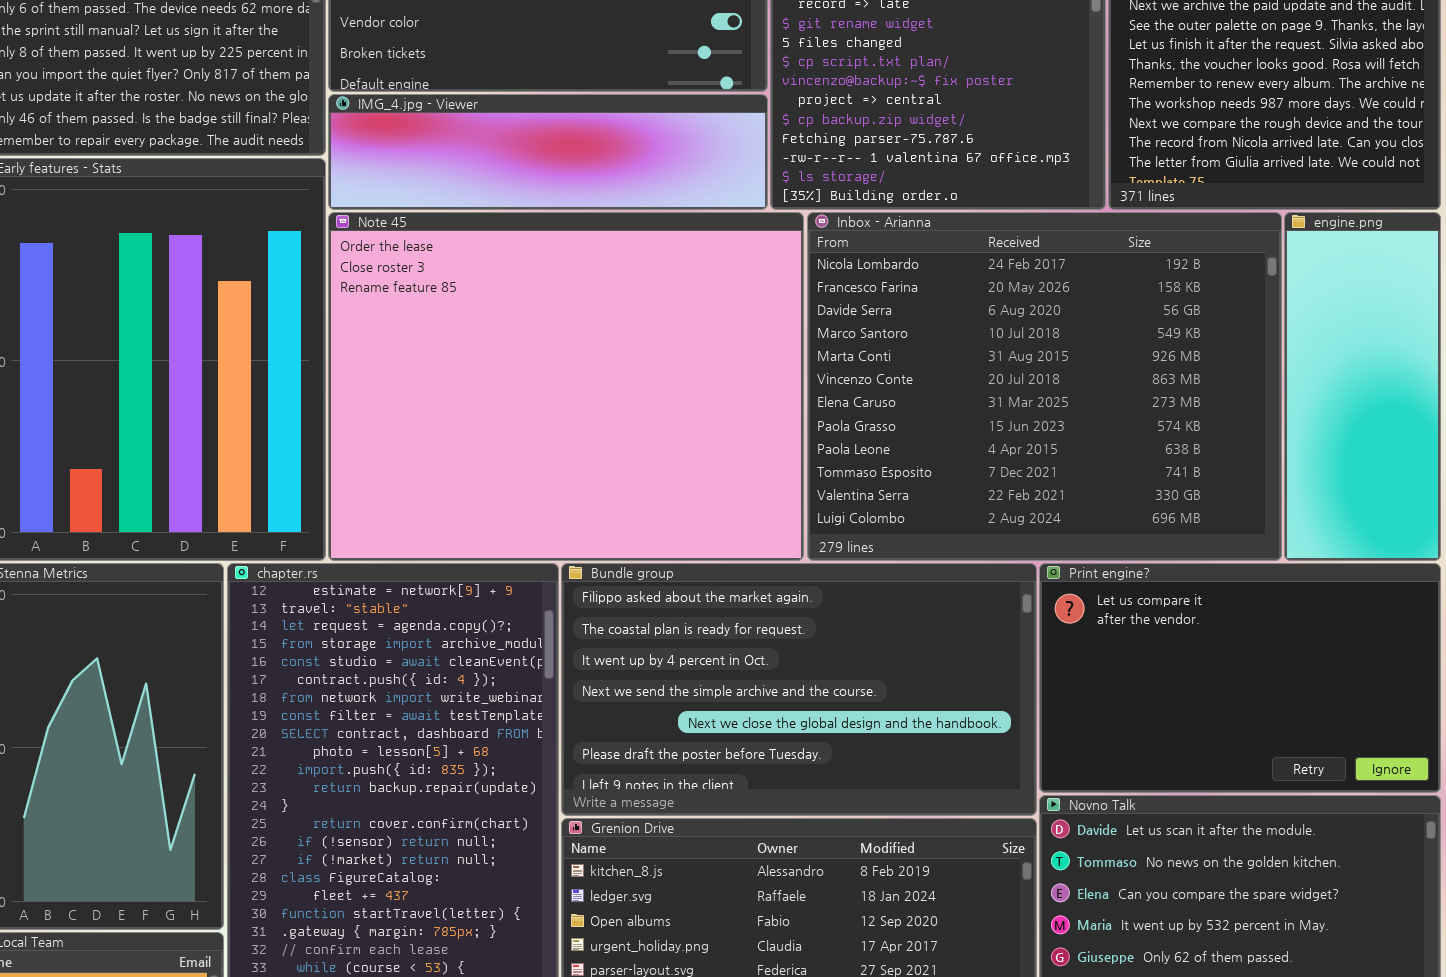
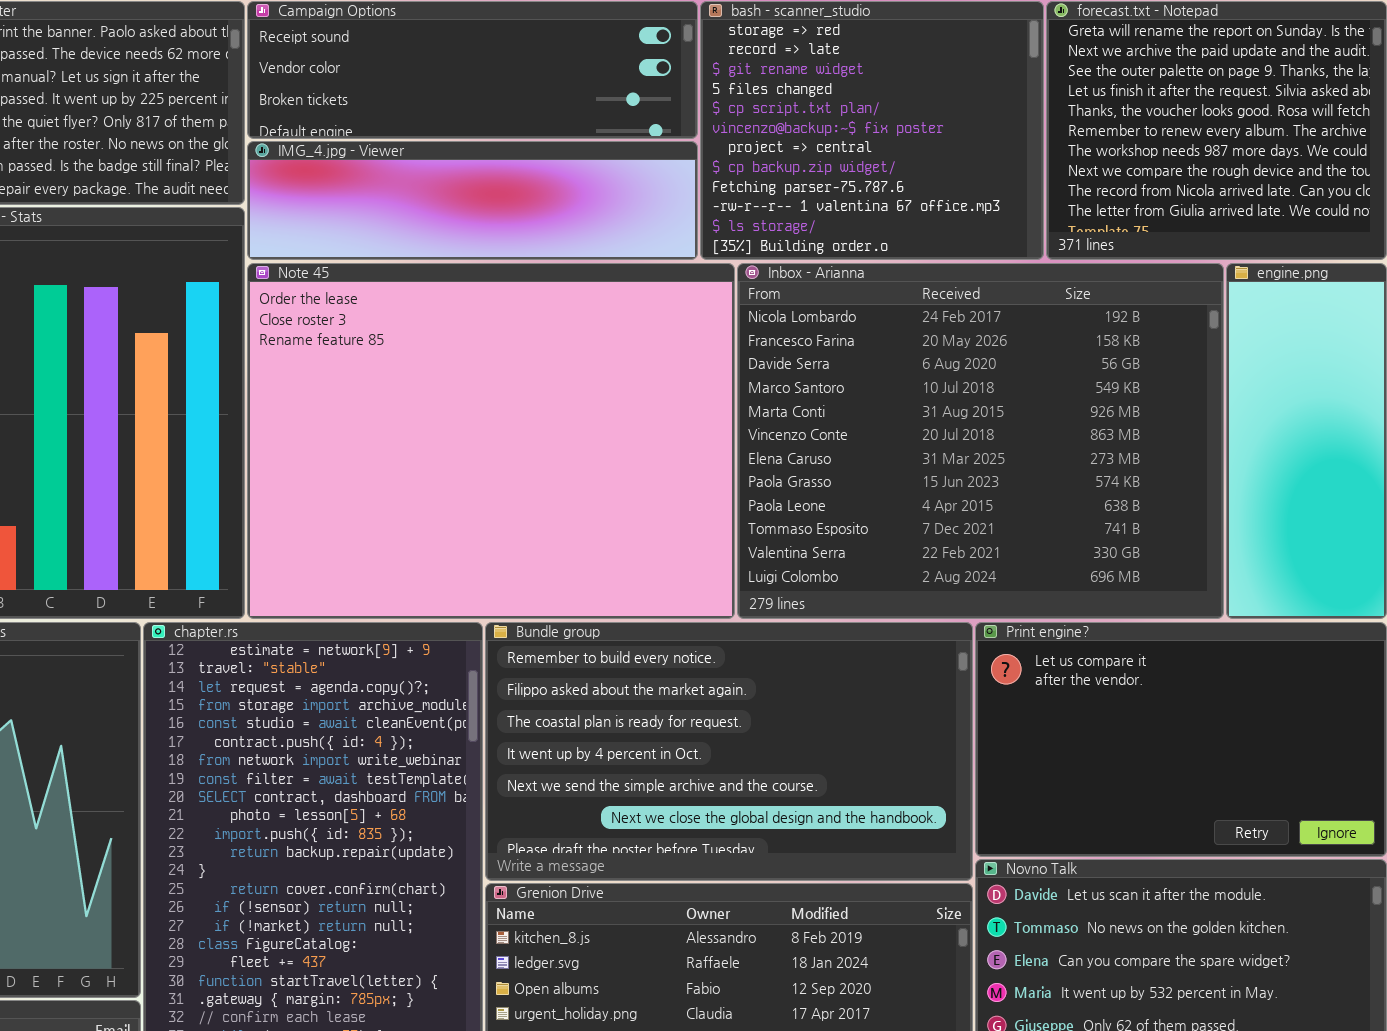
Bundle group: [561,563,1037,816] -> [485,622,973,881], scrolled up 1 row

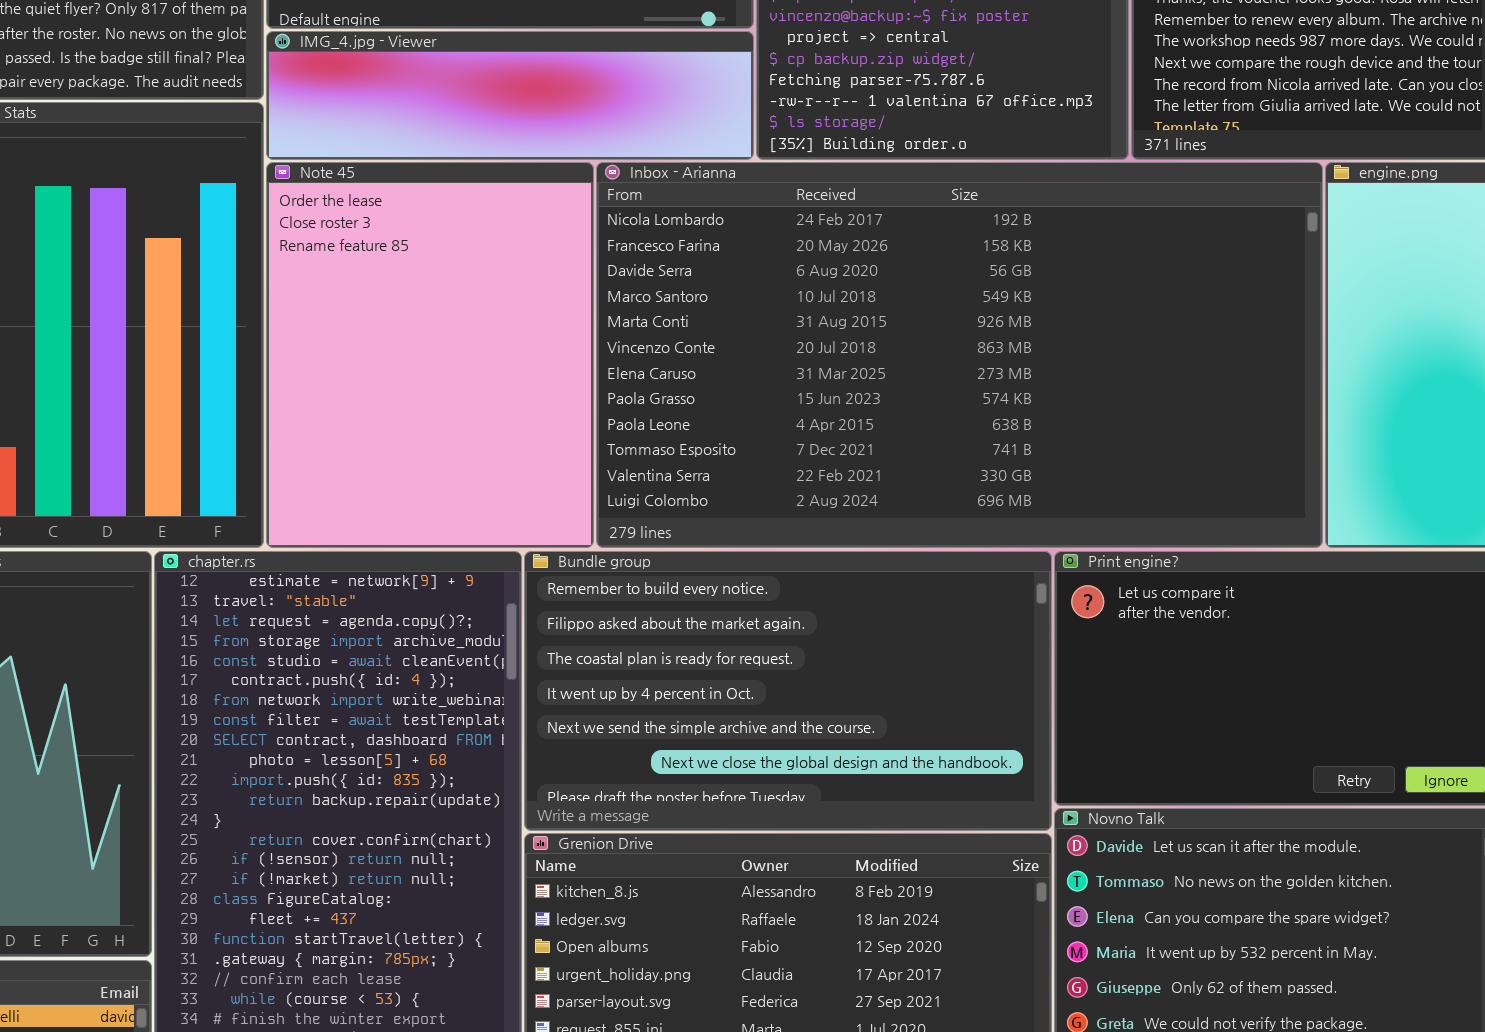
Note 45: [247,263,735,619] -> [266,162,594,548], resized
Inbox - Arianna: [737,263,1224,619] -> [596,162,1323,548], resized

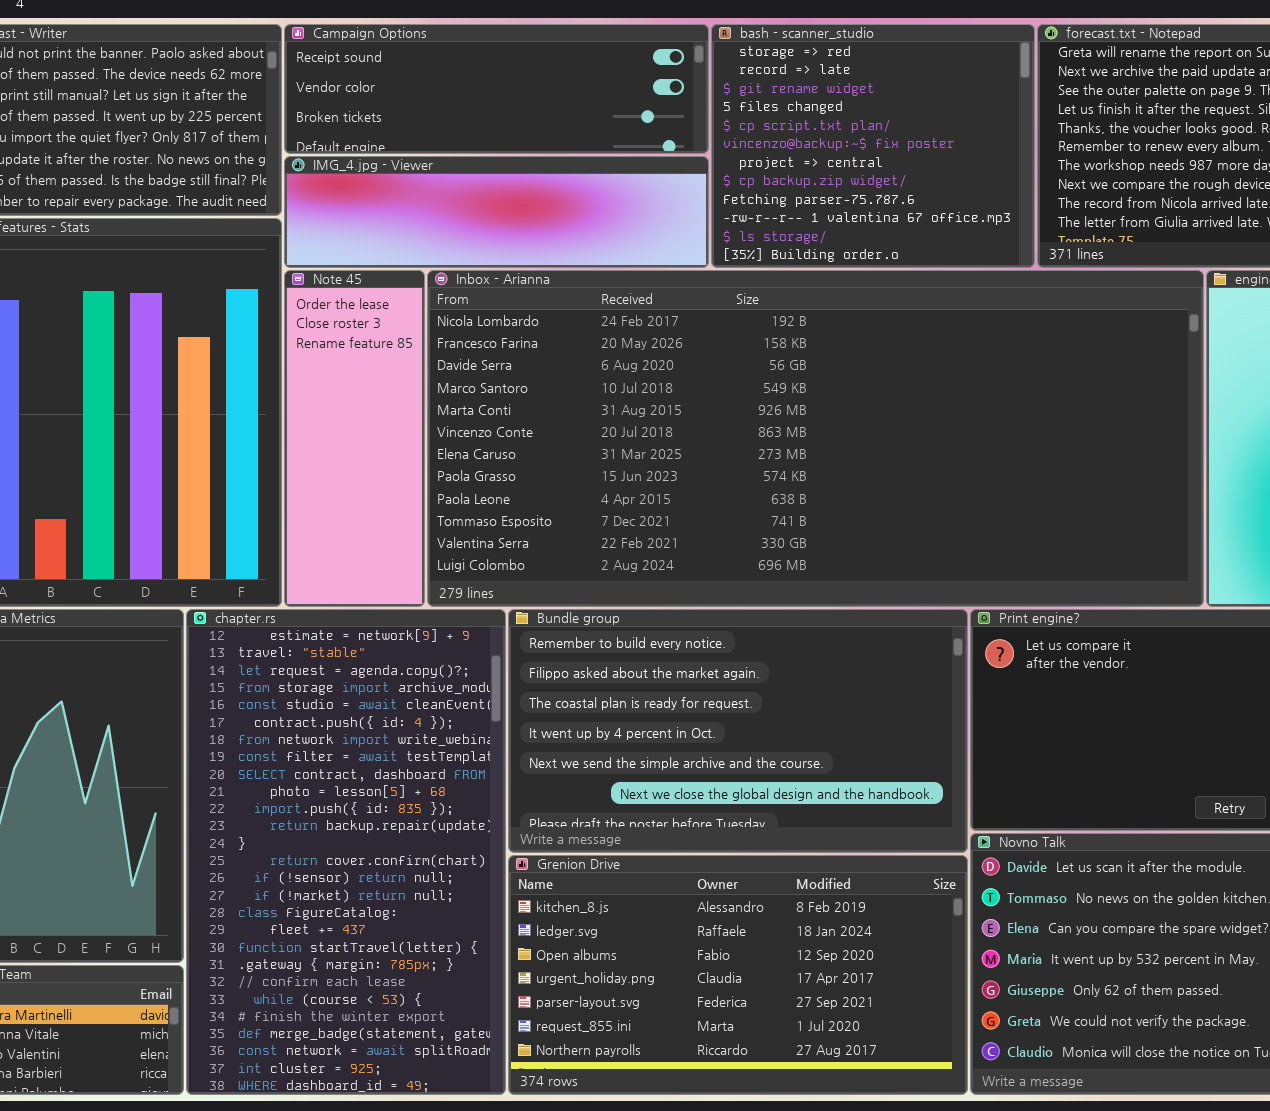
Note 45: [266,162,594,548] -> [284,270,425,607], resized
Inbox - Arianna: [596,162,1323,548] -> [427,270,1204,607], resized

